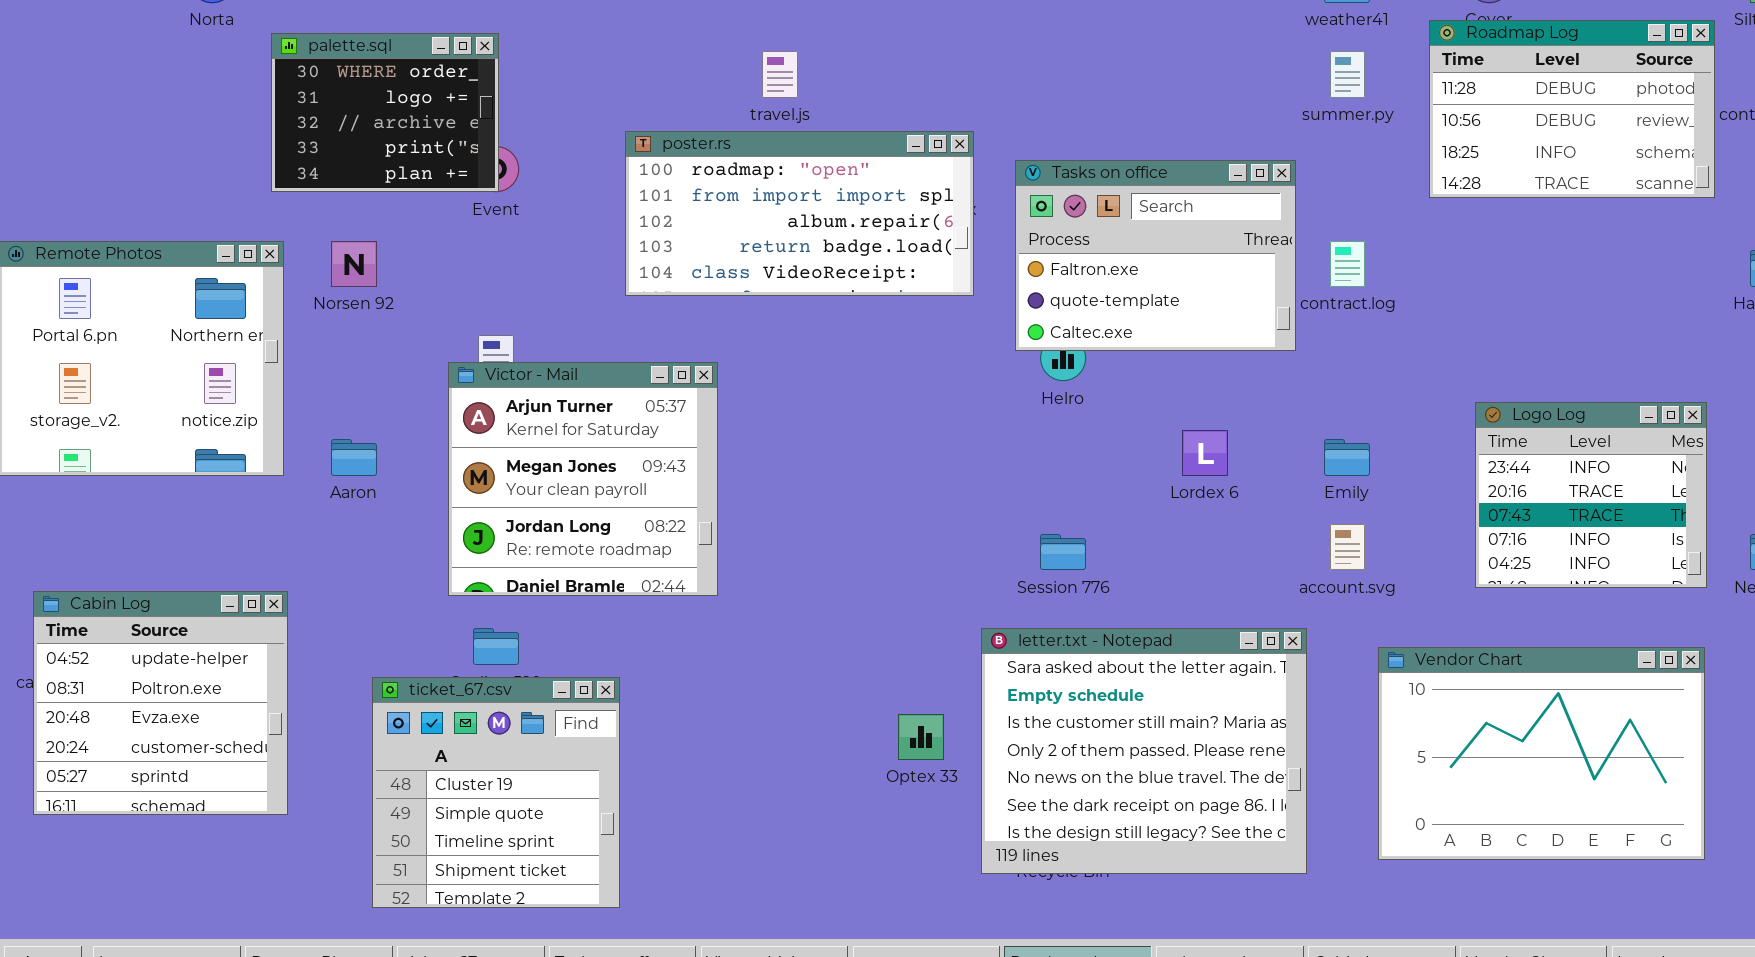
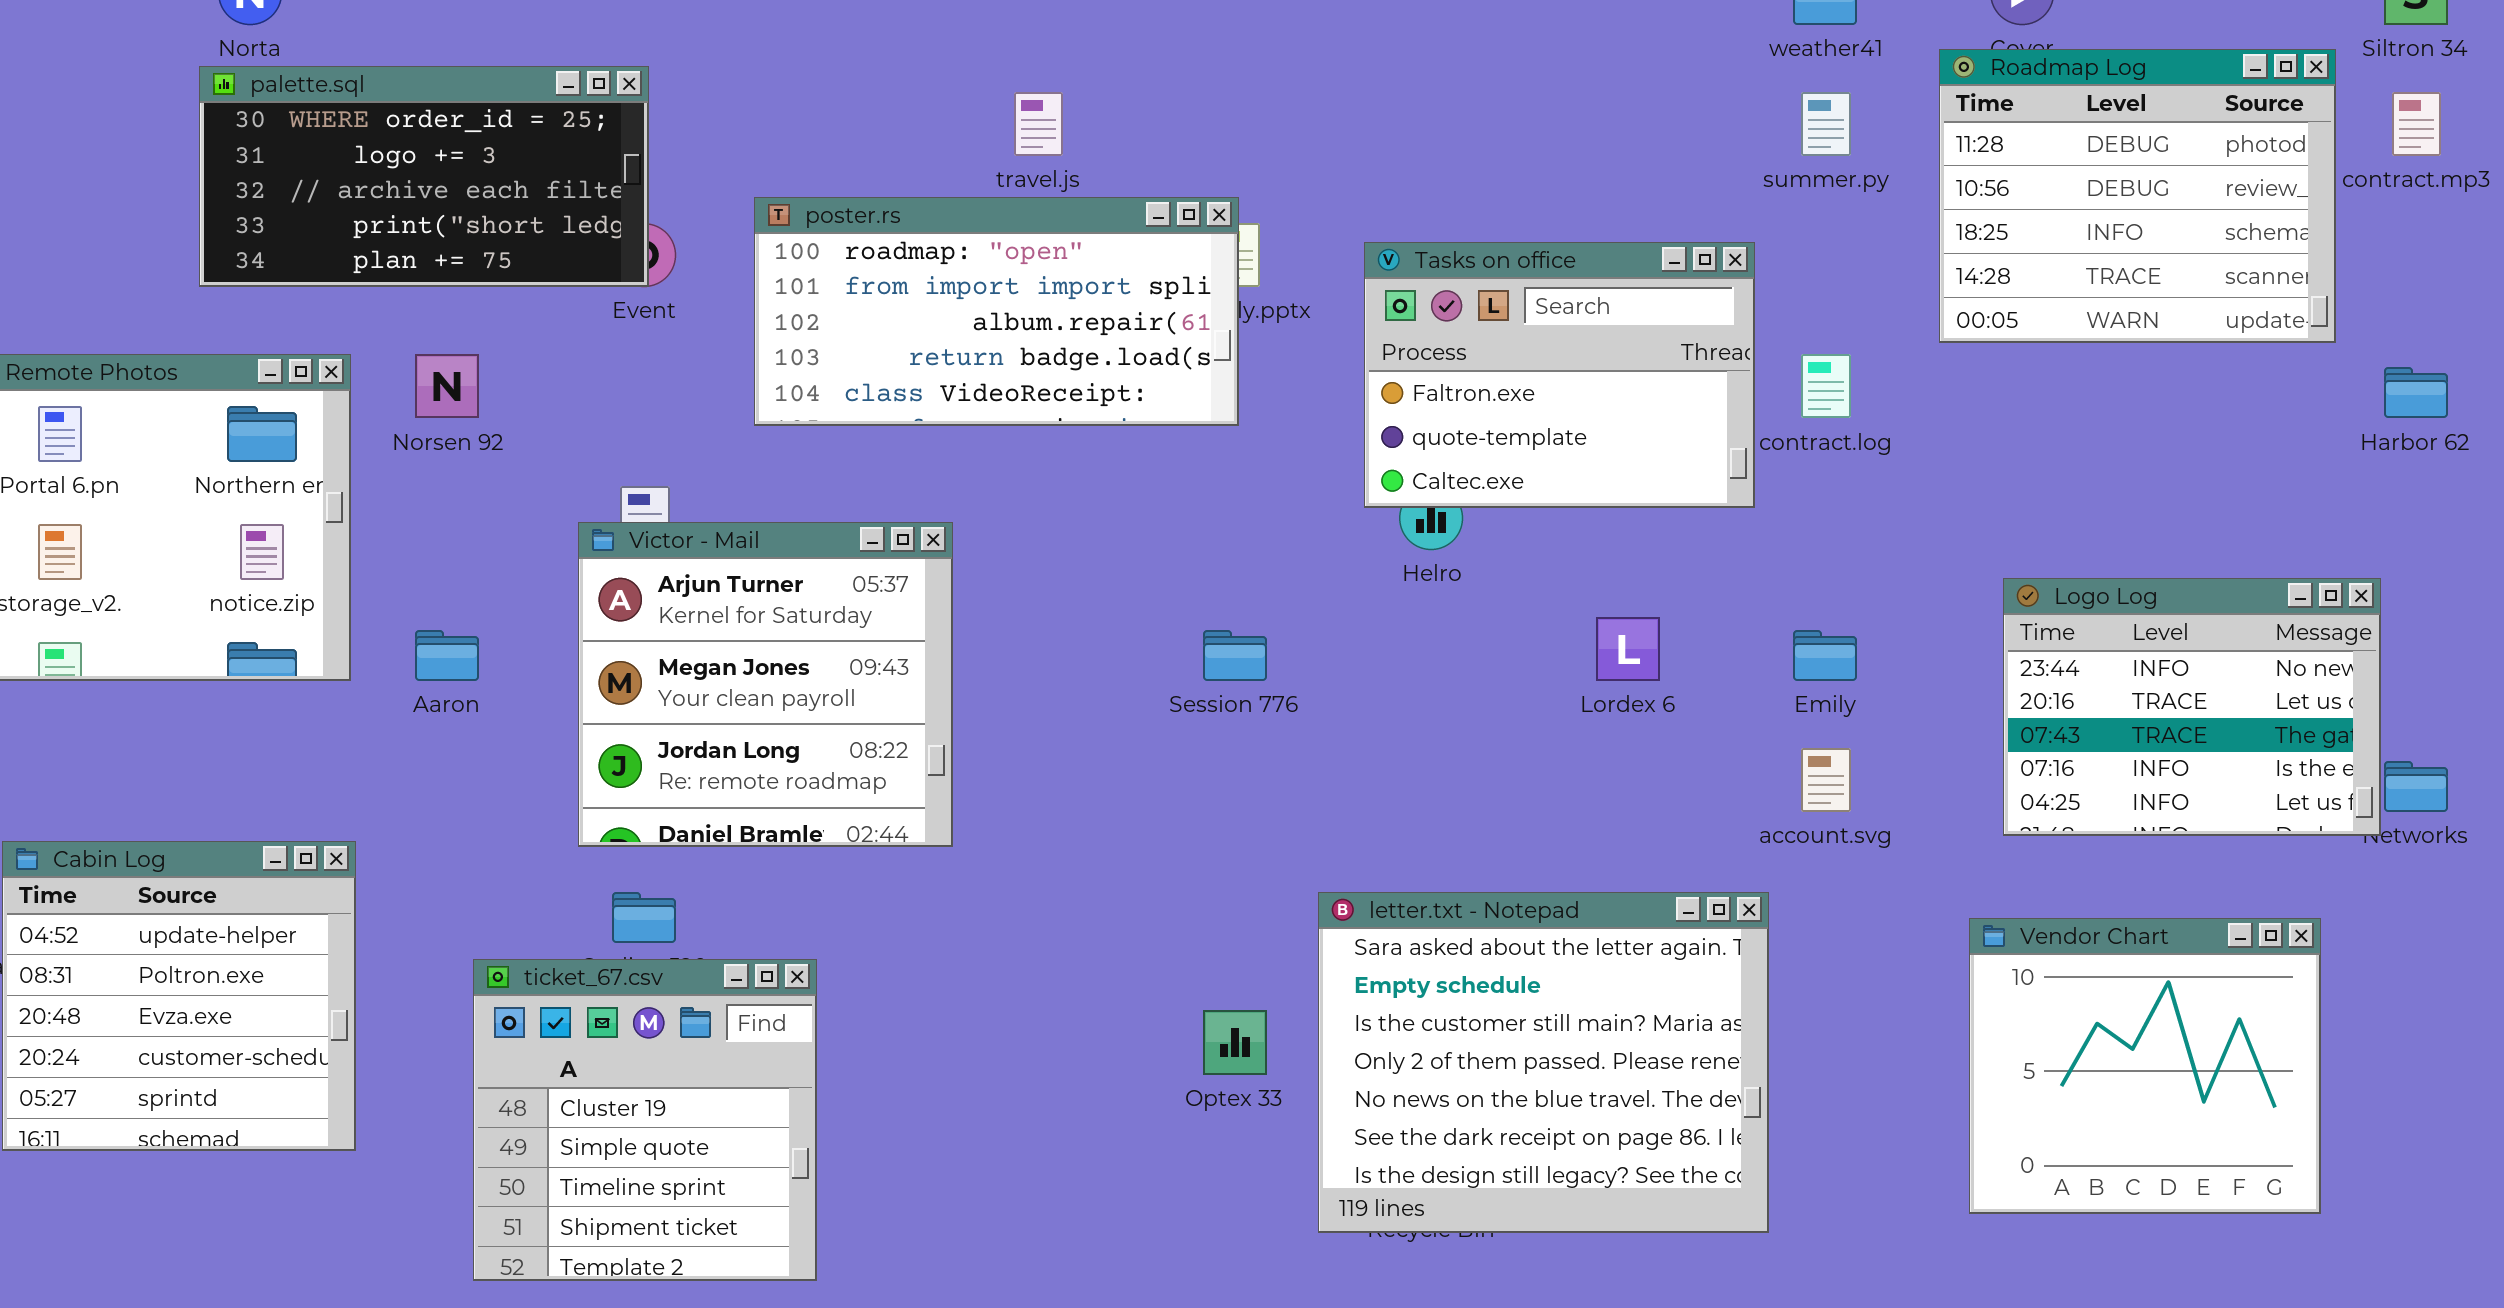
Roadmap Log: [1429,20,1715,198] -> [1939,49,2336,343], resized
palette.sql: [271,33,499,192] -> [199,66,649,287], resized
poster.rs: [625,131,974,296] -> [754,197,1239,426], moved
Logo Log: [1475,402,1707,588] -> [2003,578,2381,836], resized
Session 776: [1040,534,1086,570] -> [1203,630,1267,681], moved
Vendor Chart: [1378,647,1705,860] -> [1969,918,2321,1214], resized

